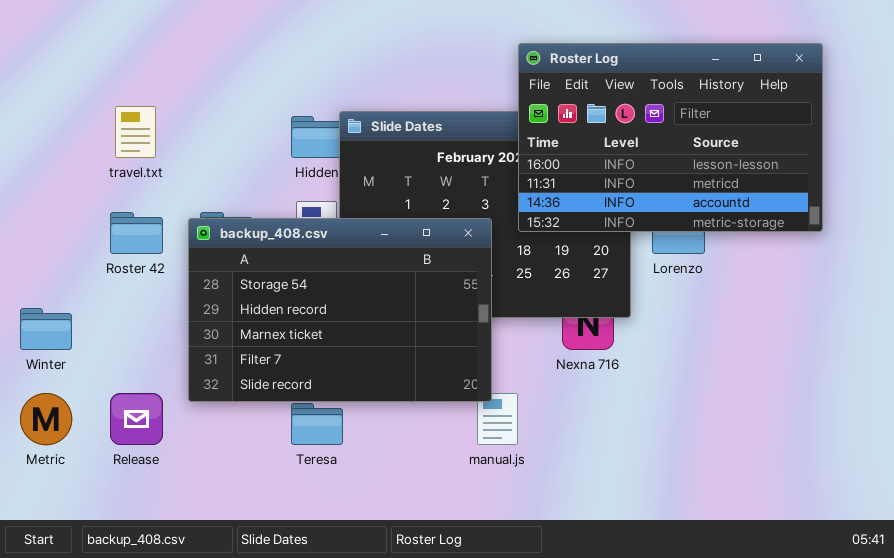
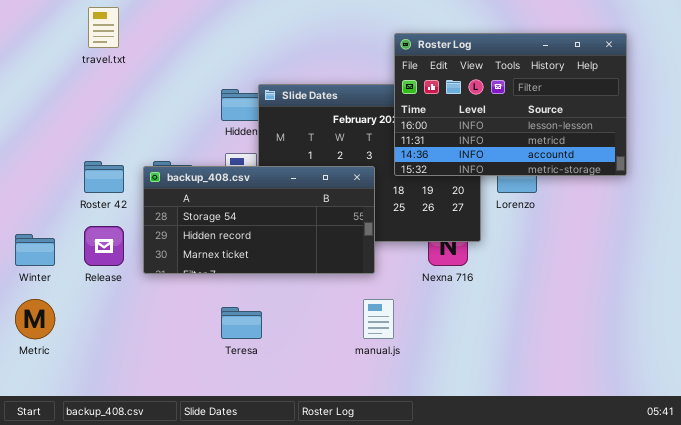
travel.txt: [115,106,156,158] -> [88,7,119,48], moved
backup_408.csv: [188,218,492,402] -> [143,166,375,274], resized
Release: [110,393,163,445] -> [84,226,124,266], moved

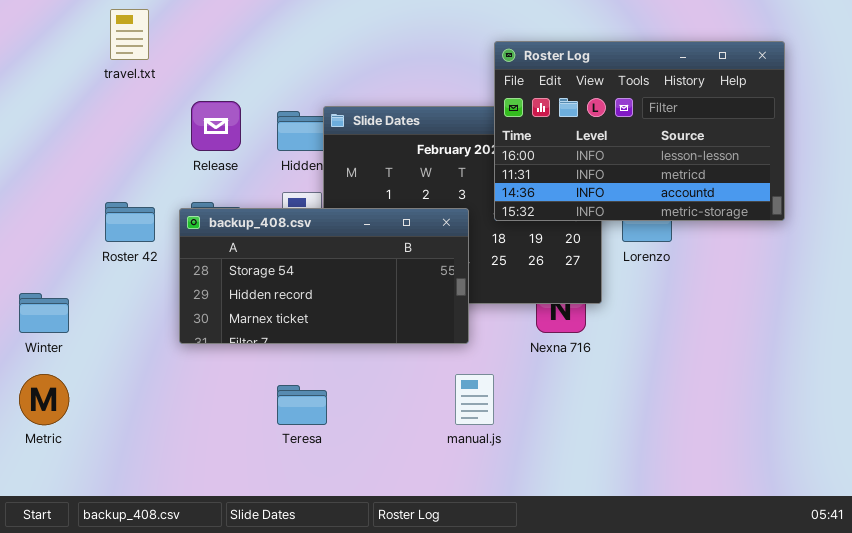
Release: [84,226,124,266] -> [191,101,241,151], moved

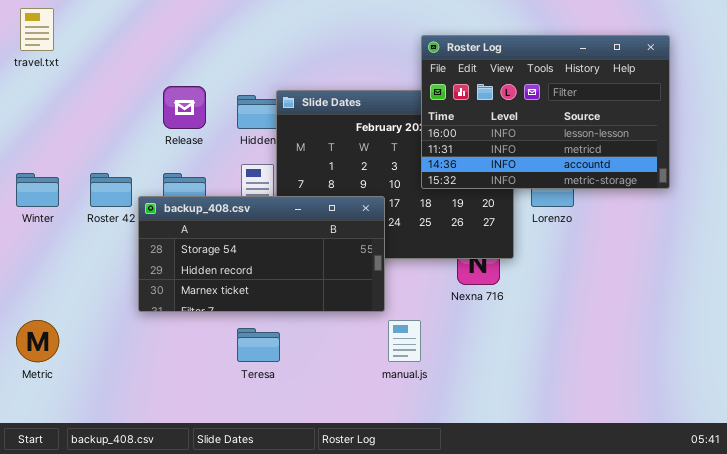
travel.txt: [110,9,149,60] -> [20,8,54,51], moved
backup_408.csv: [179,208,469,344] -> [138,196,385,312], moved
Winter: [19,293,69,333] -> [16,173,59,207], moved

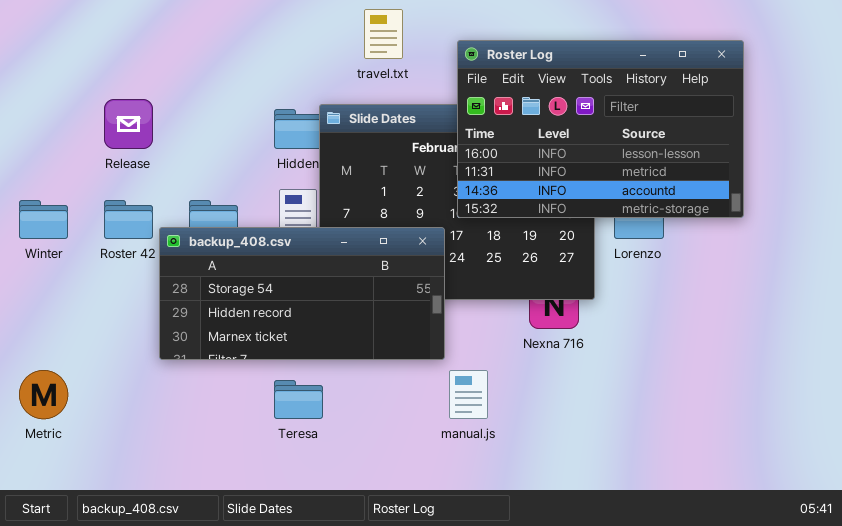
travel.txt: [20,8,54,51] -> [364,9,403,59], moved
Roster Log: [421,35,670,189] -> [457,40,744,218], moved
Release: [163,86,206,129] -> [104,99,153,149], moved

